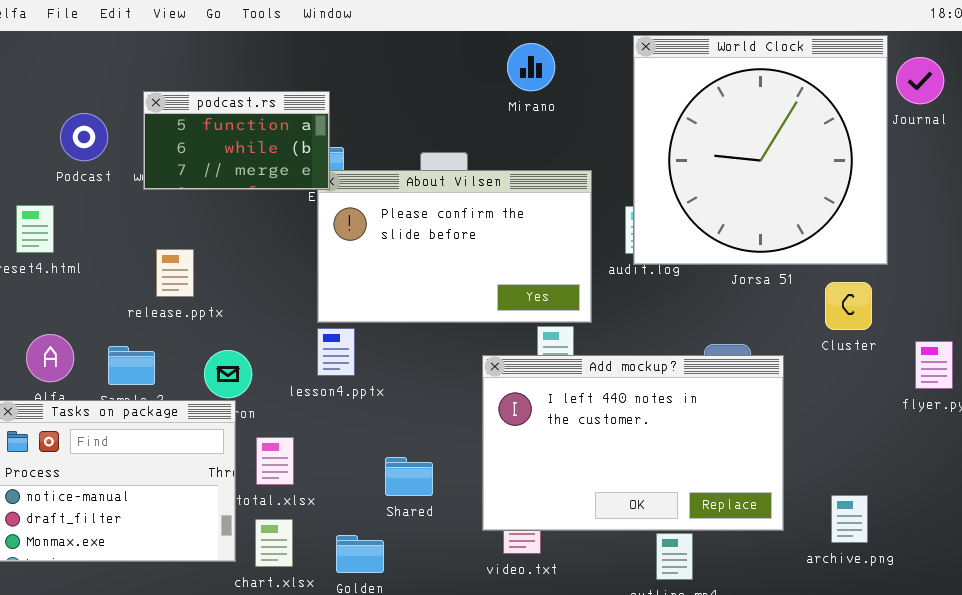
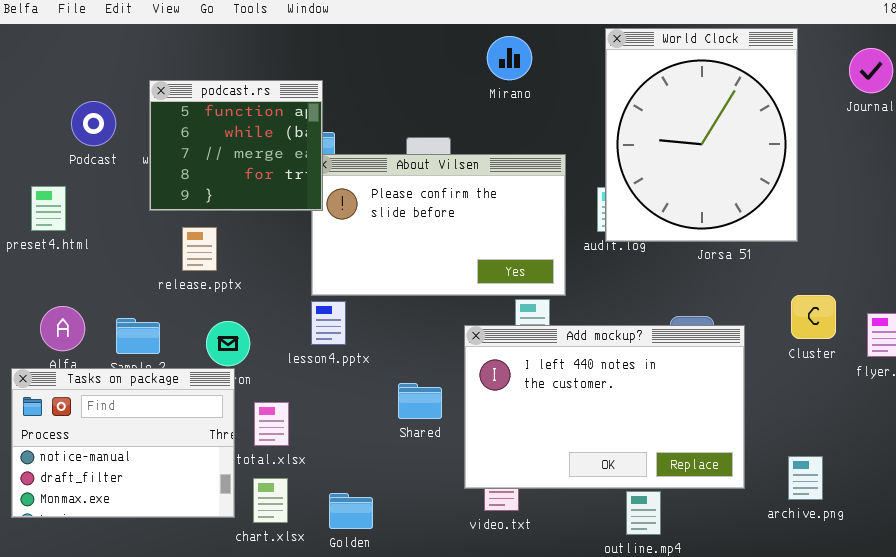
World Clock: [633,35,888,265] -> [605,28,798,242], resized
podcast.rs: [143,91,330,190] -> [149,80,323,211], resized
release.pptx: [156,249,194,297] -> [182,227,217,271], moved
Cluster: [825,282,872,330] -> [791,295,836,339], moved
Shared: [385,457,433,496] -> [398,383,442,419], moved

